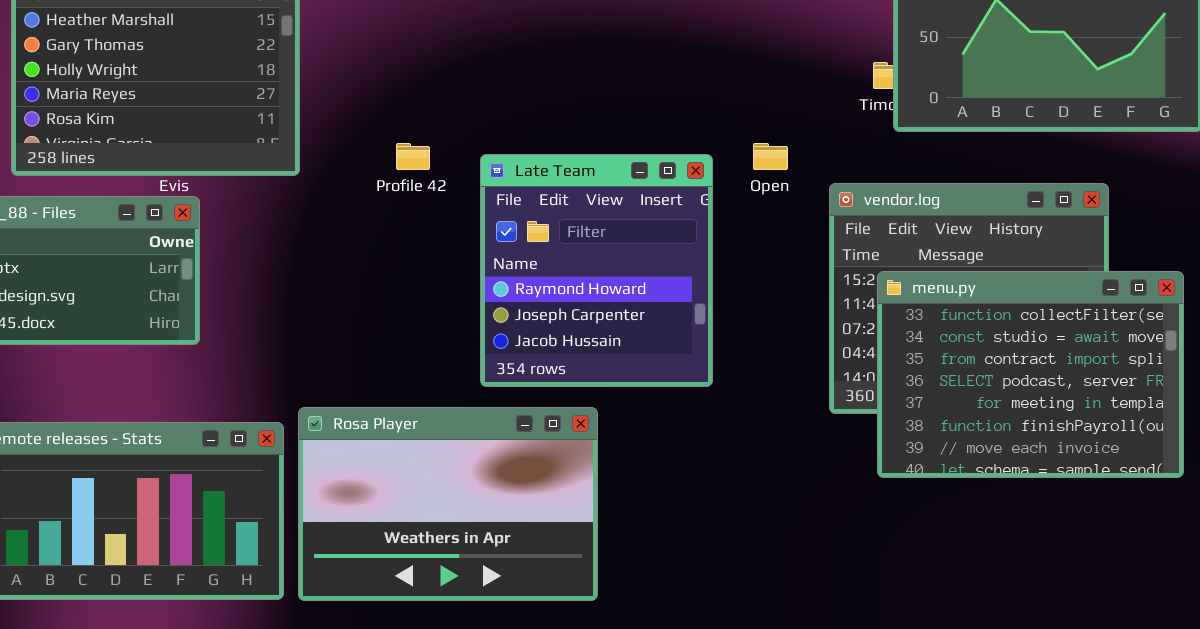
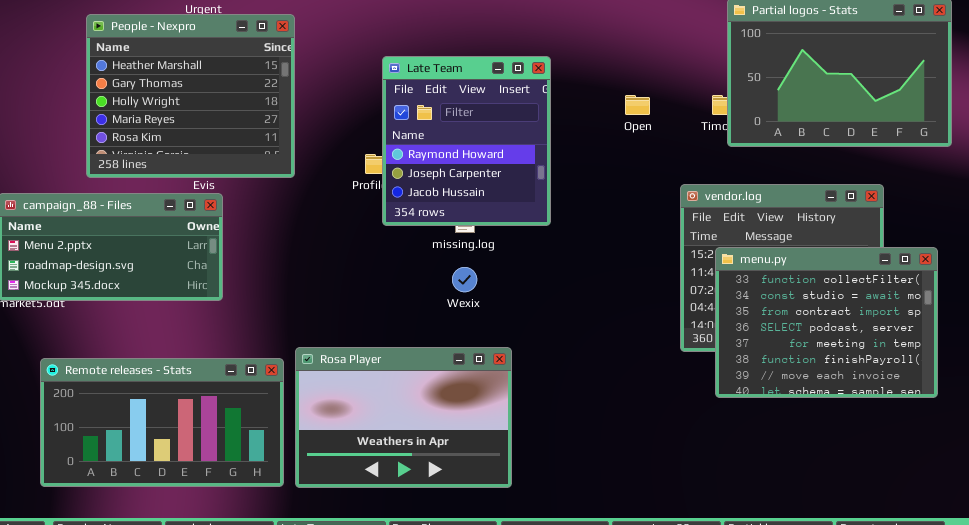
Open: [753,143,788,170] -> [625,95,650,115], moved
Late Team: [480,154,713,387] -> [382,56,551,226], moved

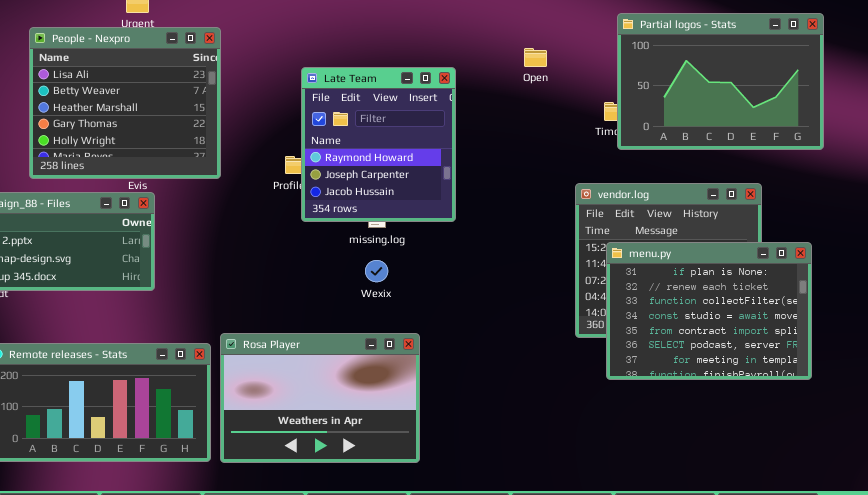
People - Nexpro: [86,14,295,178] -> [29,27,221,179], scrolled up 2 rows
Open: [625,95,650,115] -> [524,48,547,67], moved
menu.py: [715,247,938,398] -> [606,242,812,380], scrolled up 2 rows

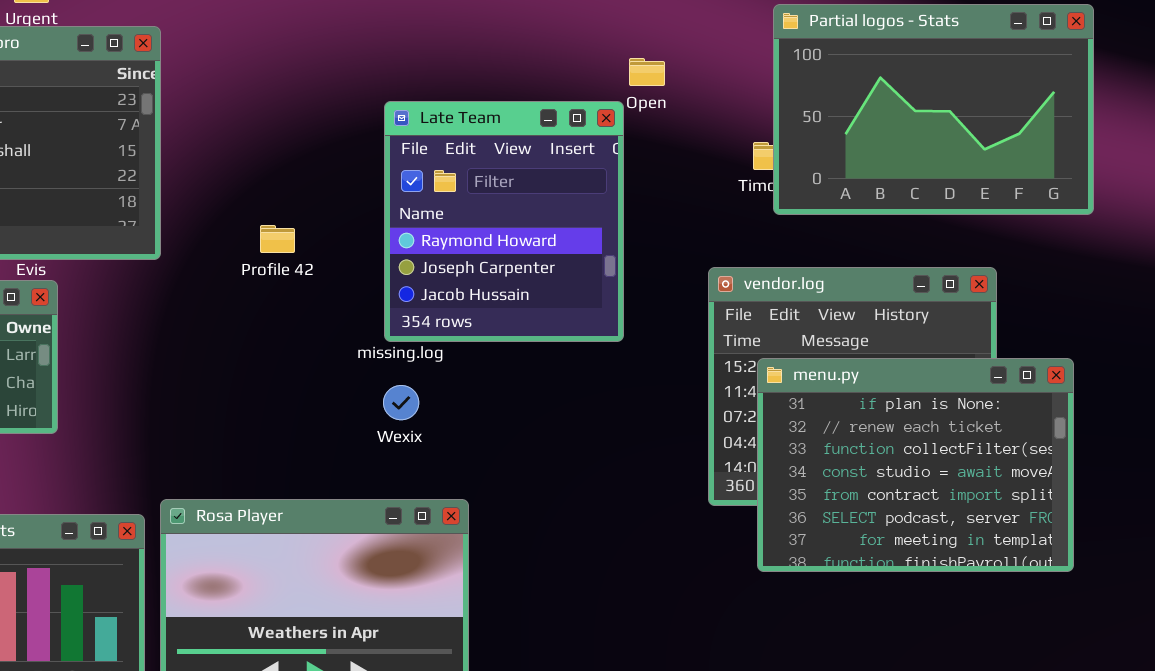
Late Team: [301,67,456,222] -> [384,101,624,342], moved

